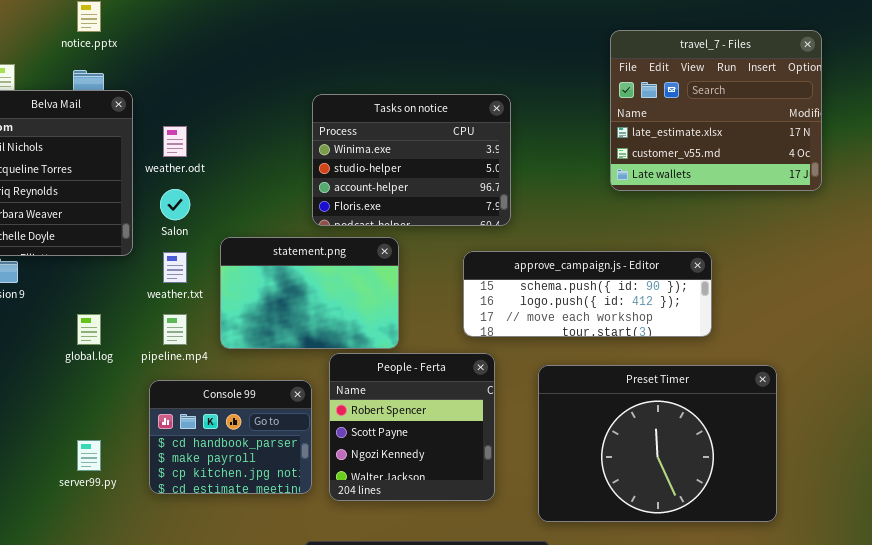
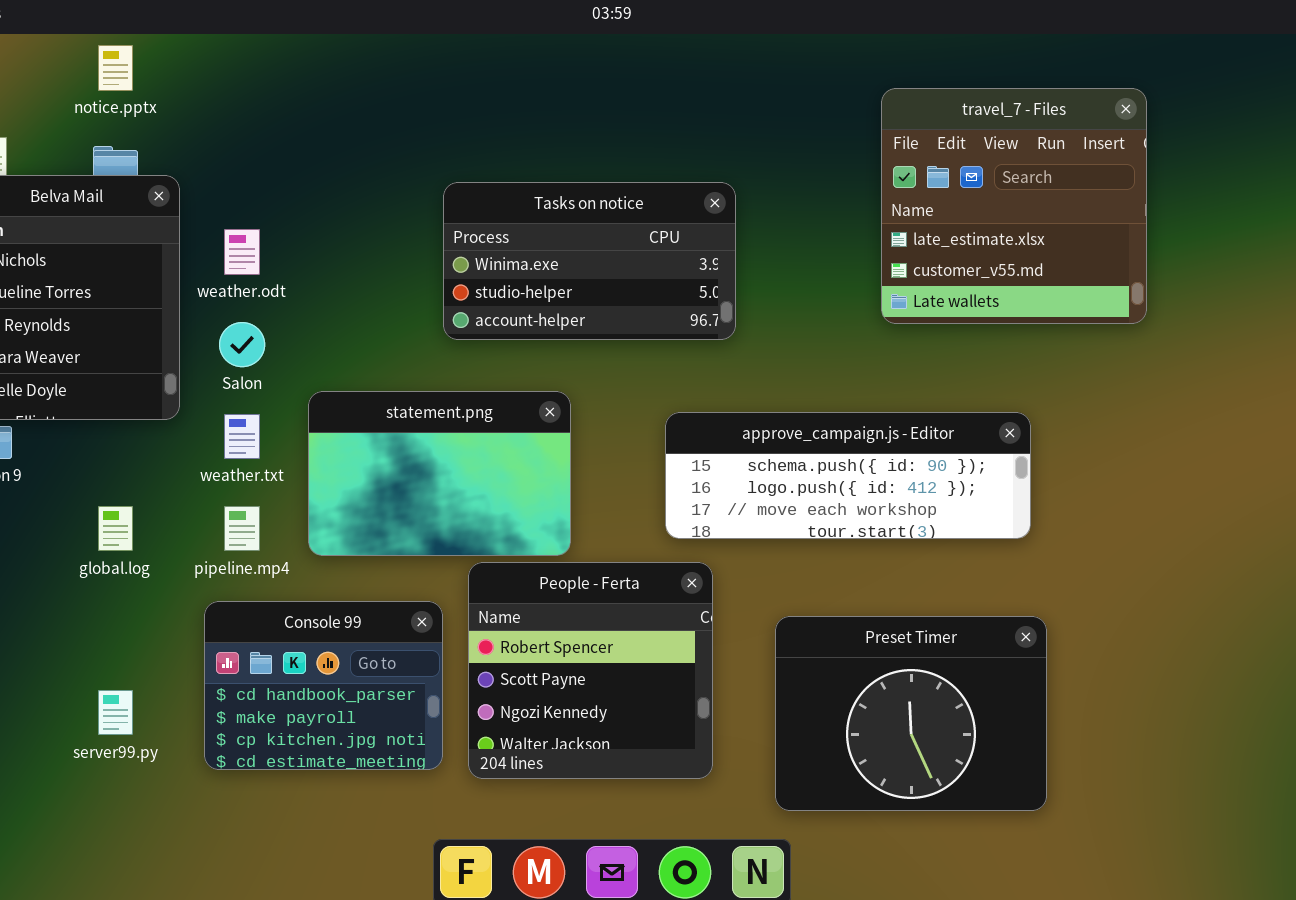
travel_7 - Files: [610,30,822,191] -> [881,88,1147,324], resized
Tasks on notice: [312,94,511,226] -> [443,182,736,340], resized
Preset Timer: [538,365,777,522] -> [775,616,1047,811], resized

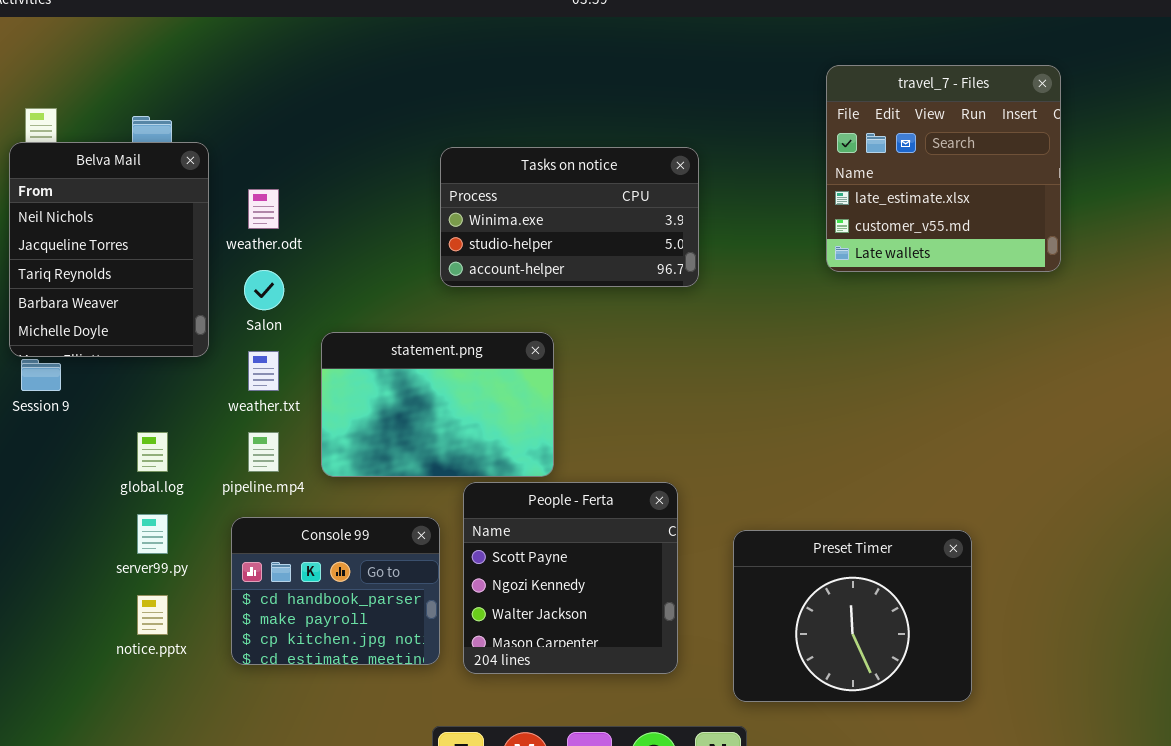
notice.pptx: [98,45,133,91] -> [137,595,168,635], moved
approve_campaign.js - Editor: [665,412,1031,539] -> none, closed
People - Ferta: [468,562,713,779] -> [463,482,678,674], scrolled down 1 row
server99.py: [98,690,133,735] -> [137,514,168,554], moved

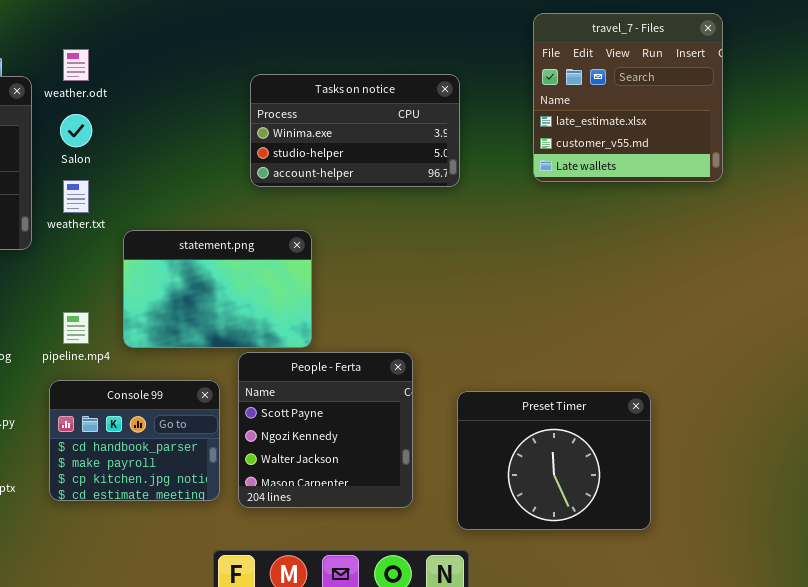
Tasks on notice: [440,147,699,287] -> [250,74,460,187], moved
weather.odt: [248,189,279,229] -> [63,49,89,81], moved
Salon: [244,270,284,310] -> [60,114,92,147], moved
weather.txt: [248,351,279,391] -> [63,180,89,213], moved

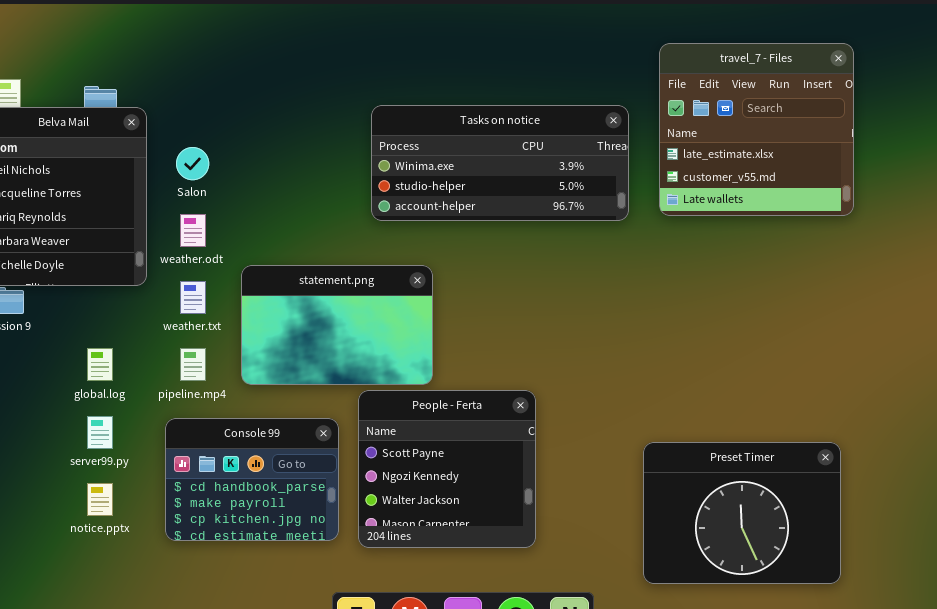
weather.odt: [63,49,89,81] -> [180,214,206,247], moved
Tasks on notice: [250,74,460,187] -> [371,105,629,221], resized
weather.txt: [63,180,89,213] -> [180,281,206,314], moved
Preset Timer: [457,391,651,530] -> [643,442,841,584], moved

